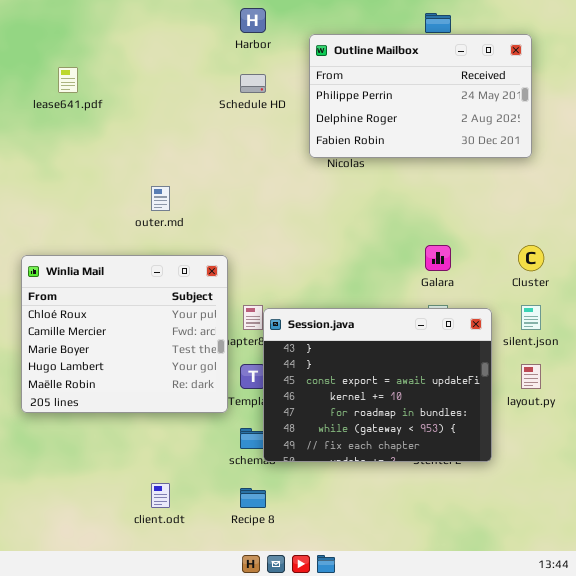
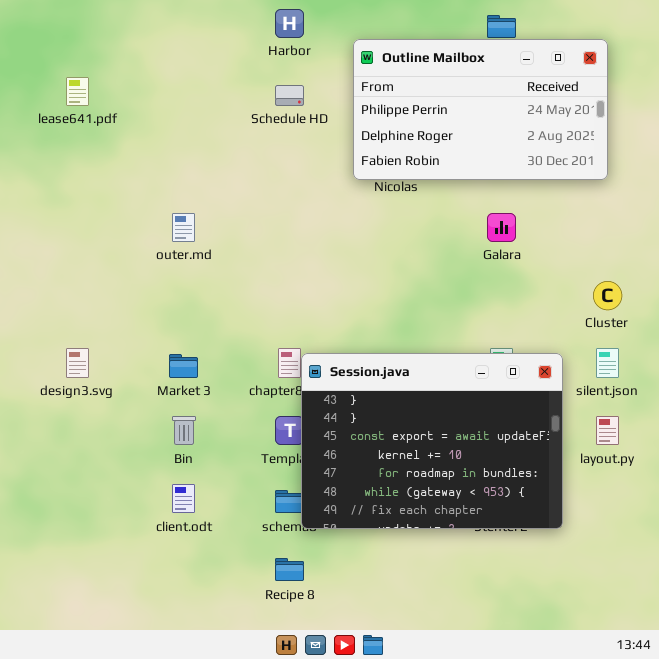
Galara: [425,245,451,271] -> [487,213,516,242], moved
Winlia Mail: [21,255,228,413] -> none, closed
client.odt: [151,483,170,508] -> [172,484,195,513], moved

